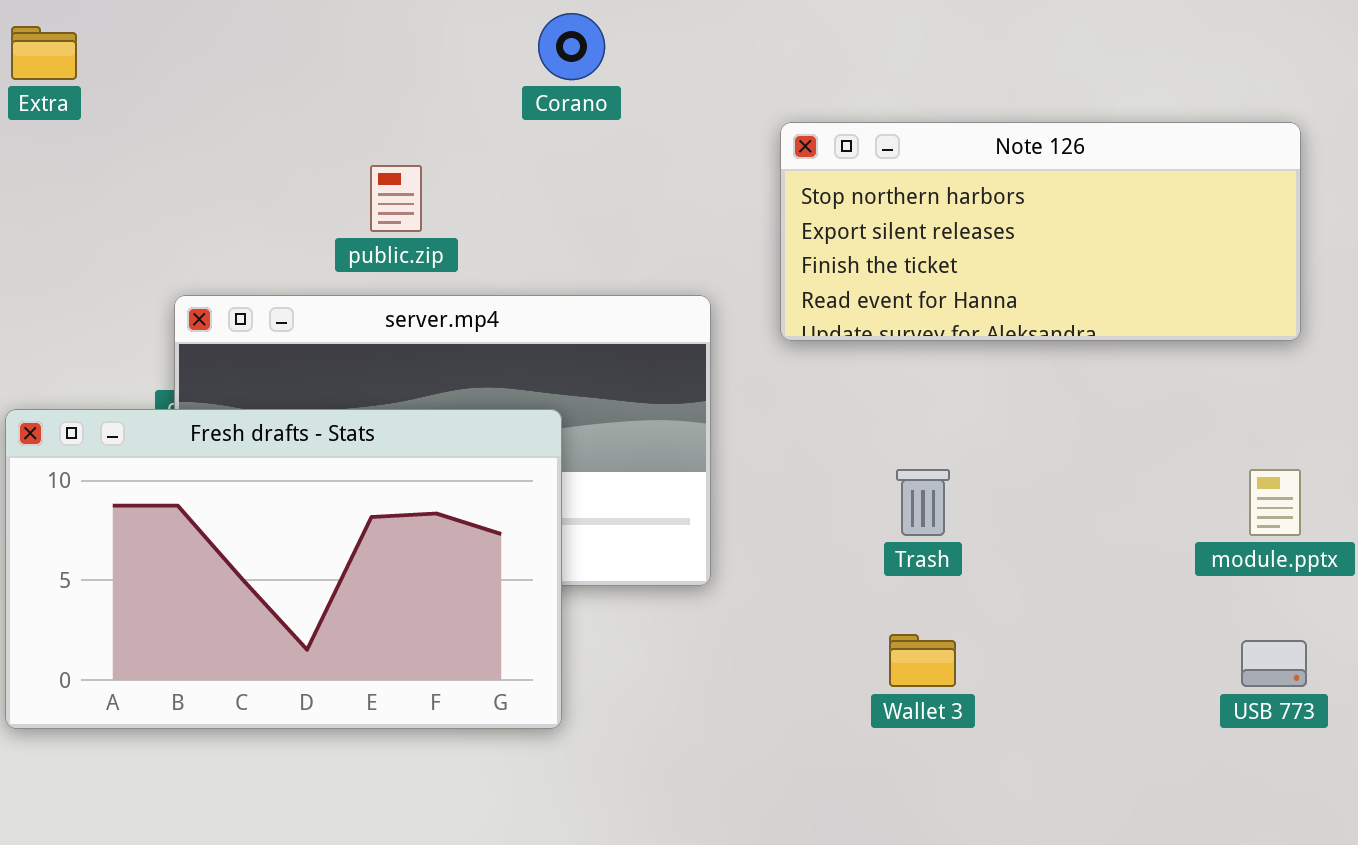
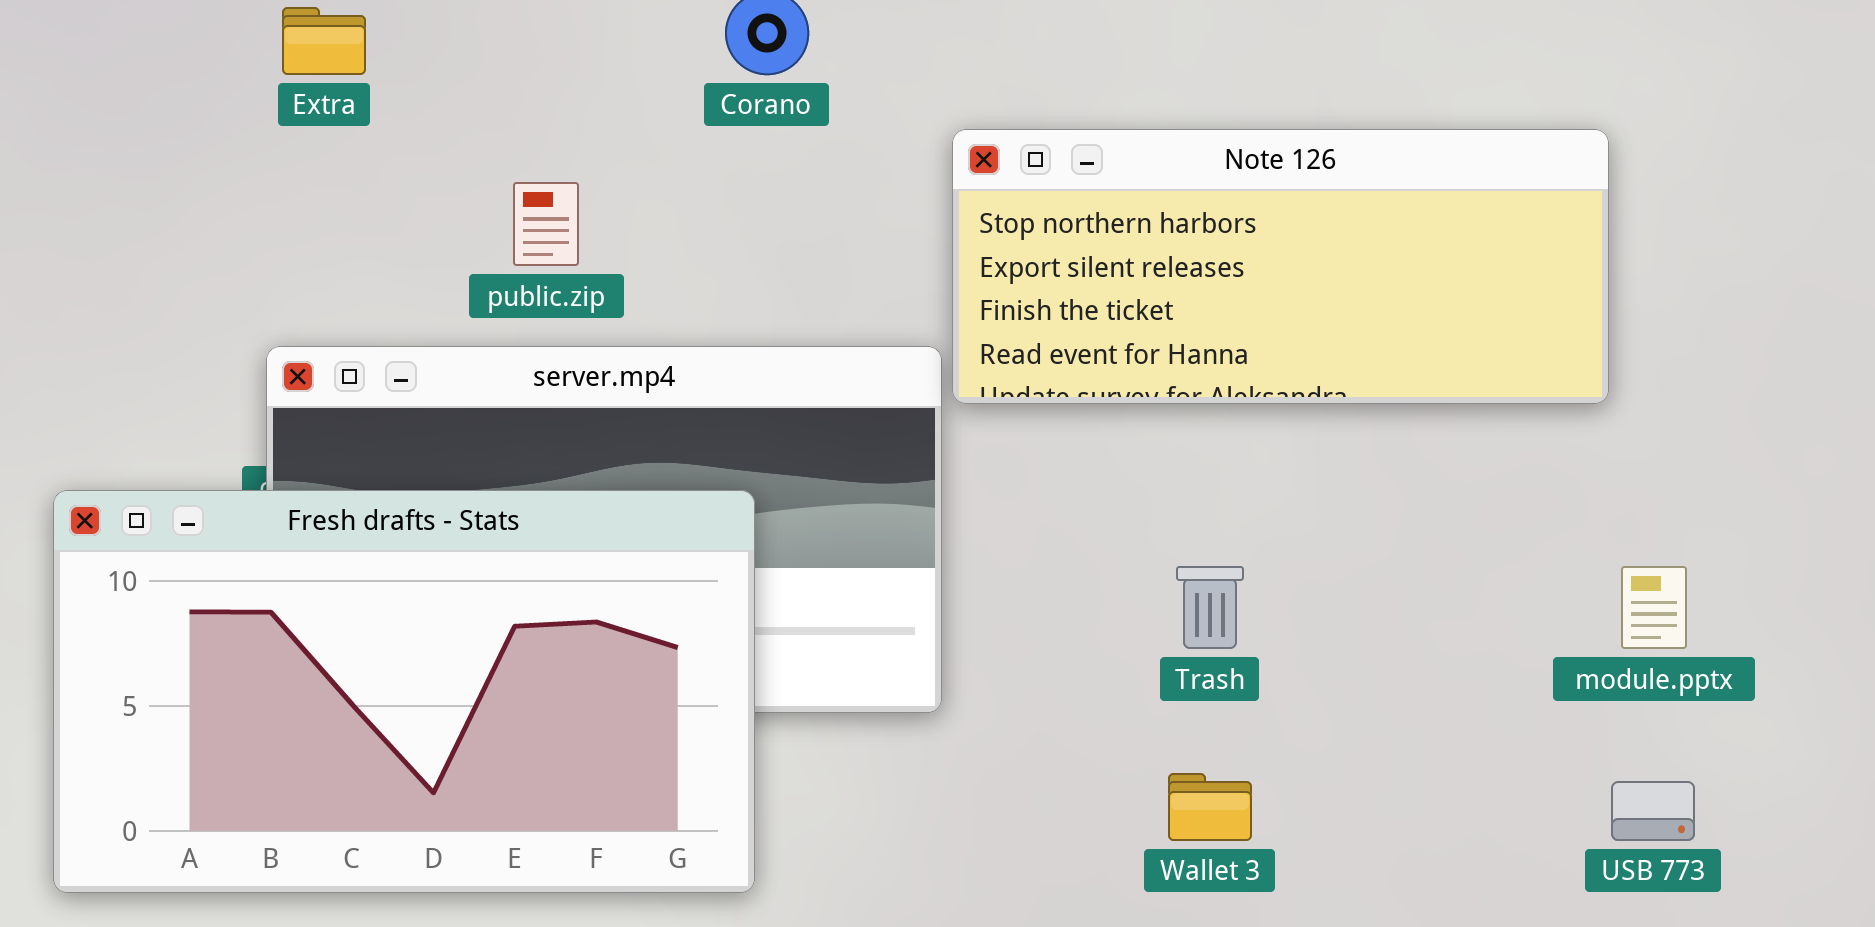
Extra: [11,26,77,80] -> [282,7,366,75], moved
Note 126: [780,122,1301,341] -> [952,129,1609,404], moved

